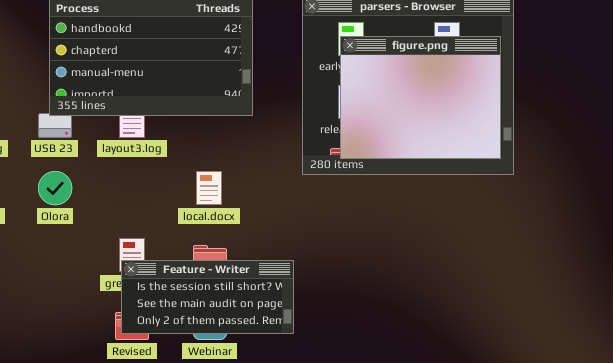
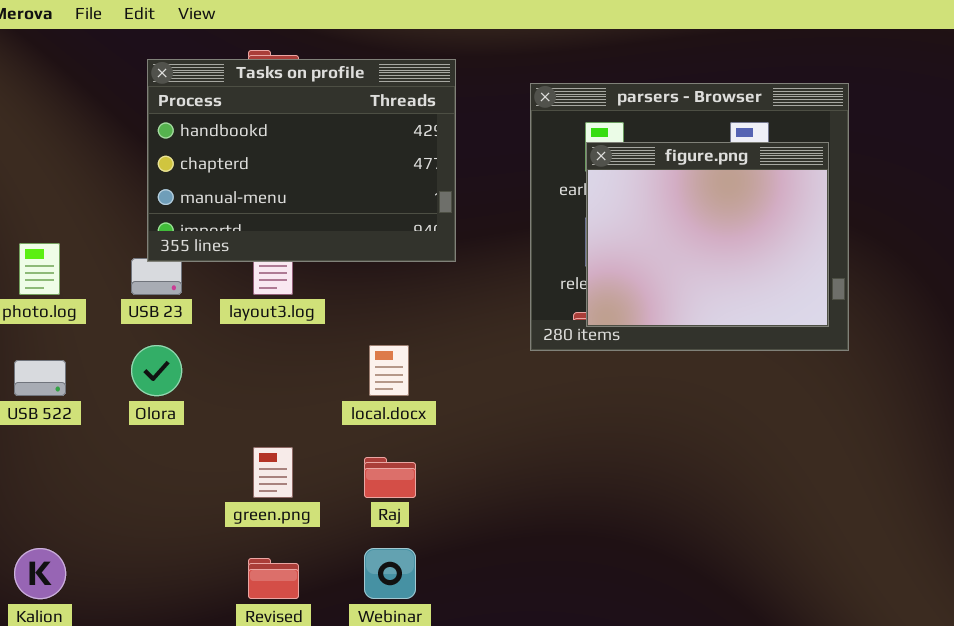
Feature - Writer: [121,260,294,334] -> none, closed

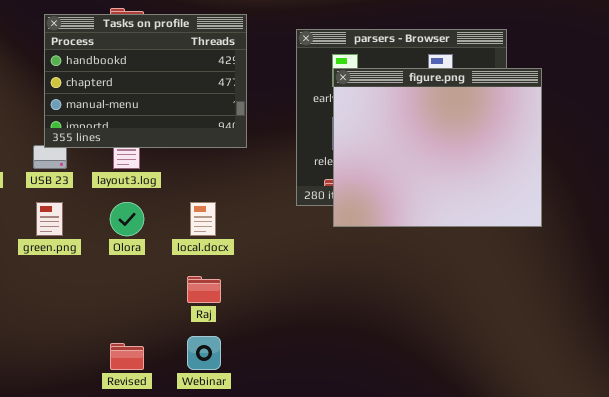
figure.png: [586,142,829,327] -> [333,68,542,227], resized
Olora: [131,345,182,396] -> [110,202,144,236], moved
green.png: [253,447,293,498] -> [36,202,63,236], moved

